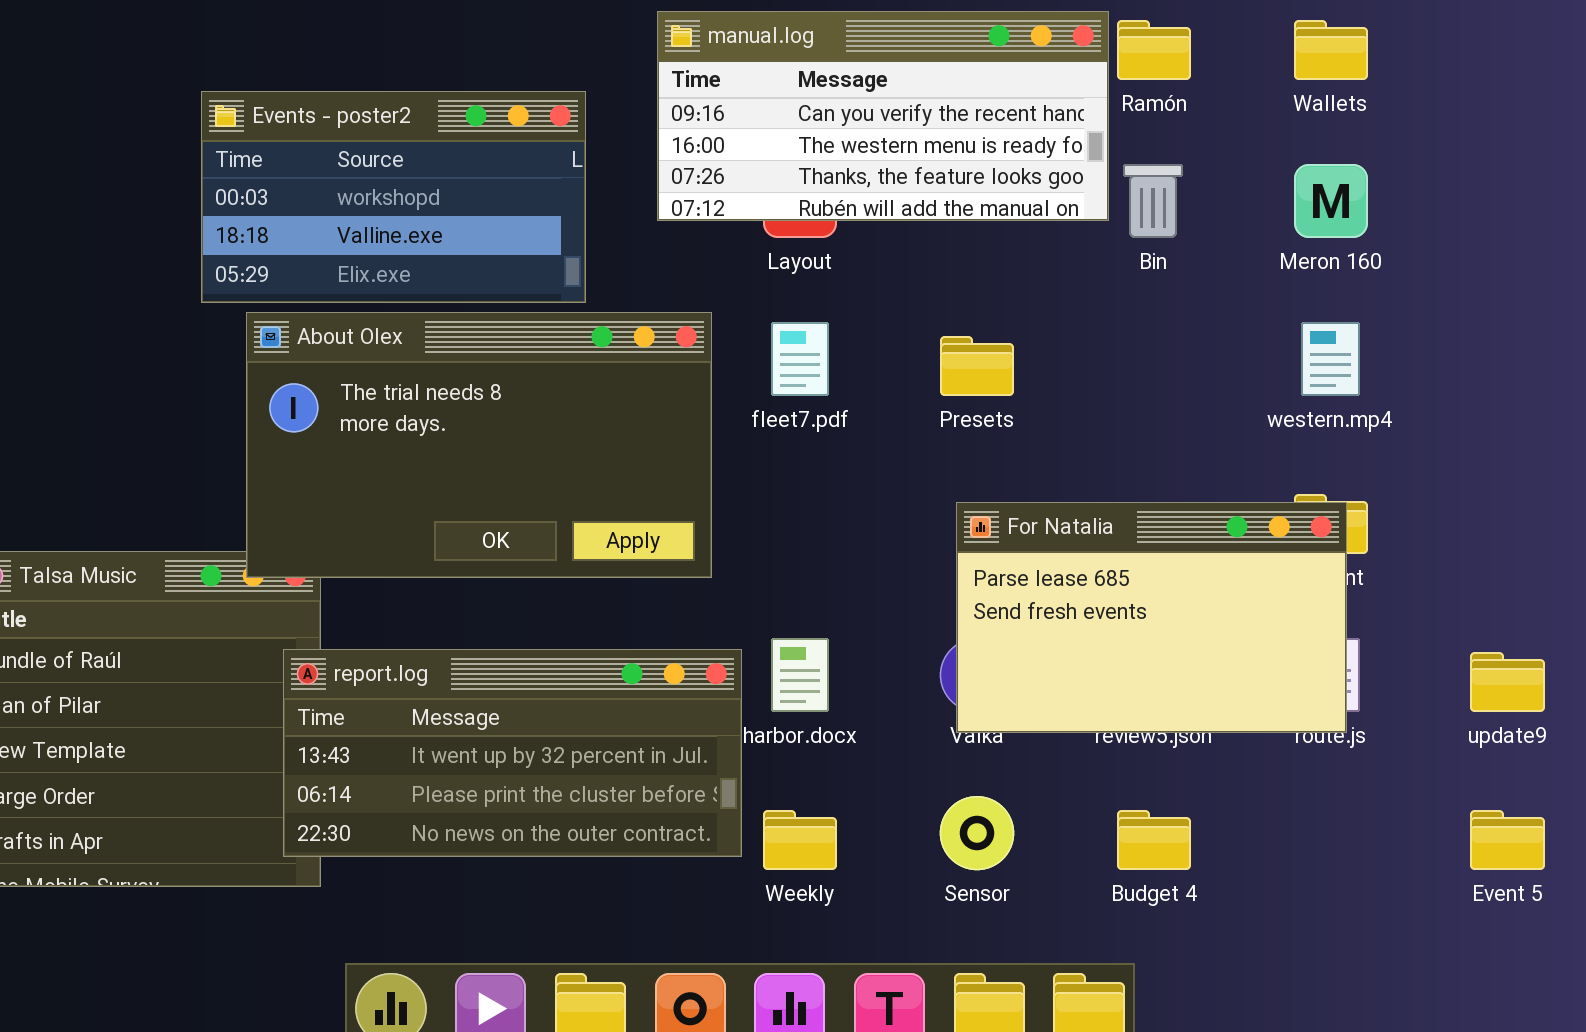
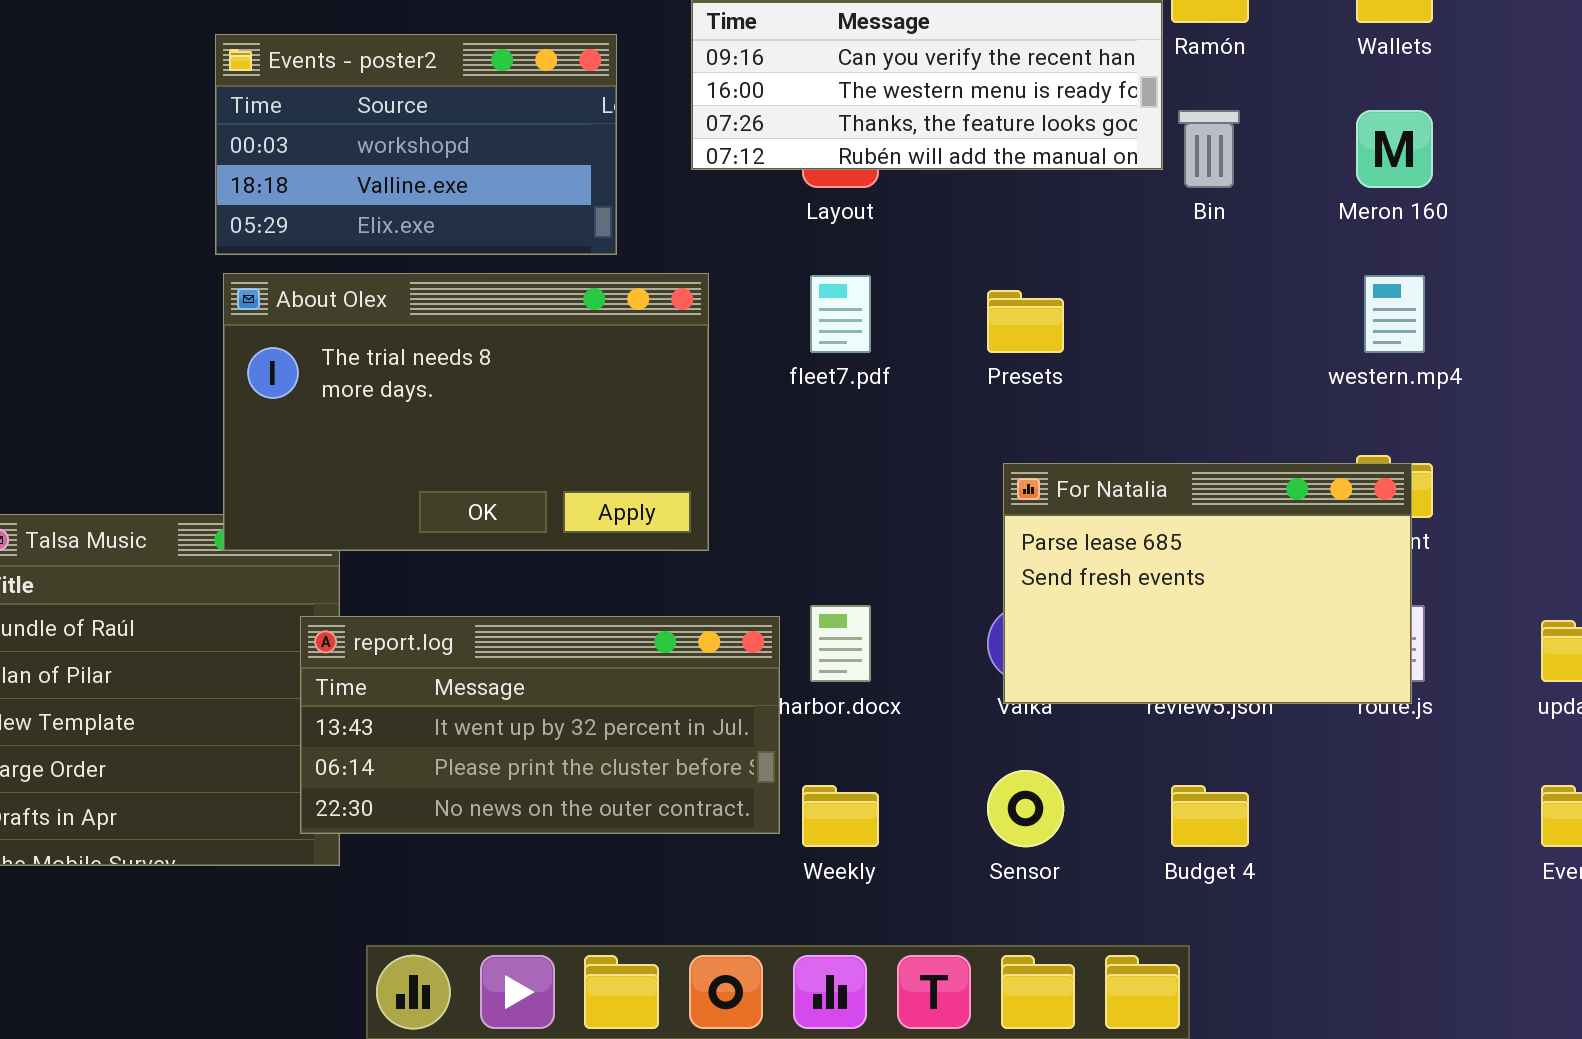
About Olex: [246,312,712,578] -> [223,273,709,551], moved

